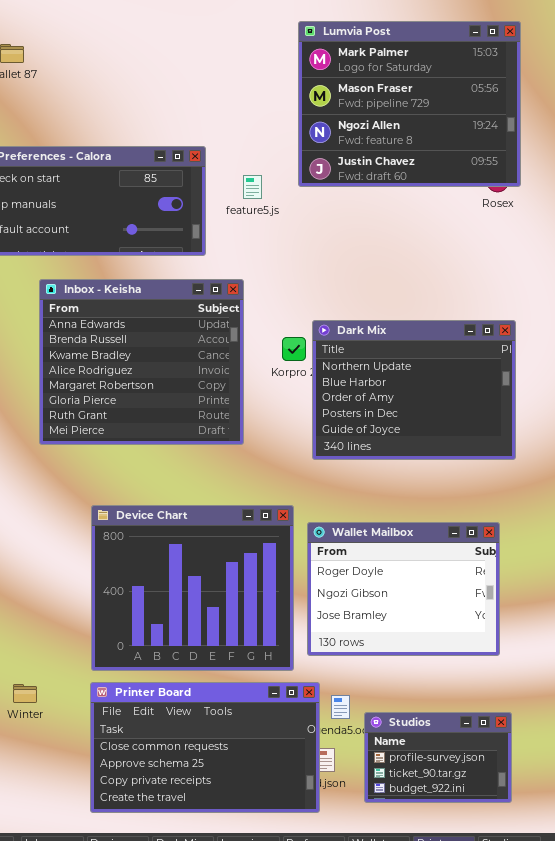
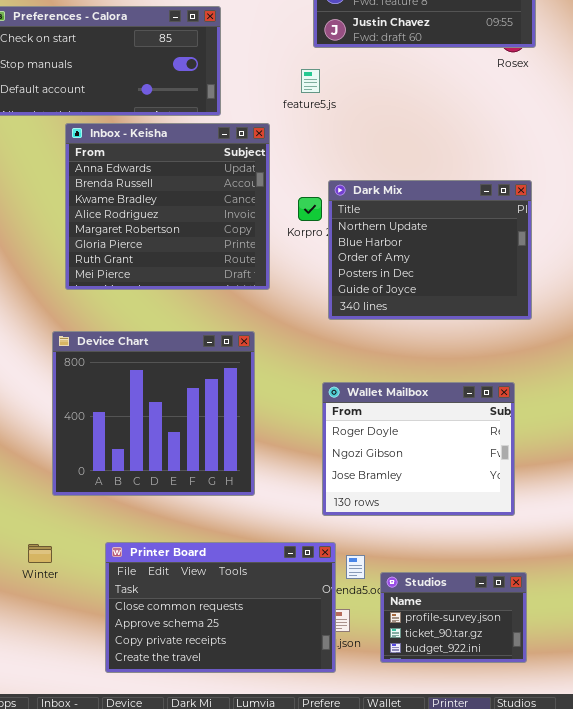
feature5.js: [243,175,262,199] -> [301,69,320,93], moved
Inbox - Keisha: [39,279,244,445] -> [65,123,270,290], moved
Device Chart: [91,505,294,671] -> [52,331,255,496], moved

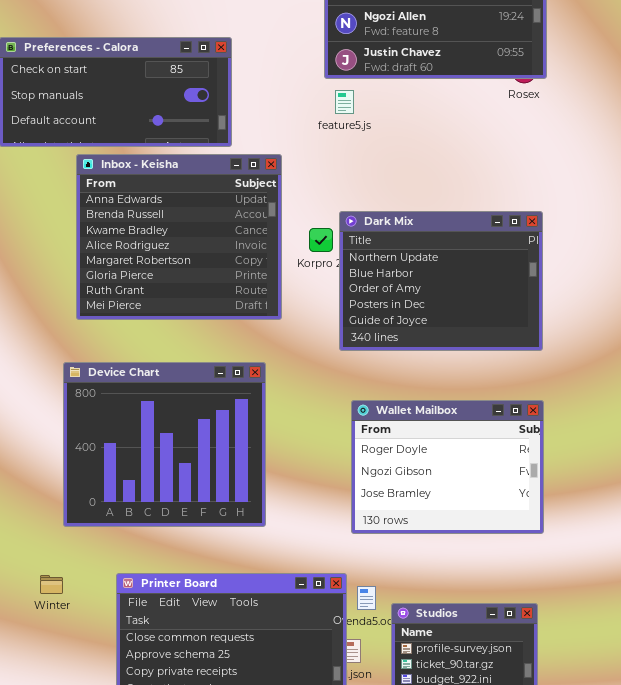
feature5.js: [301,69,320,93] -> [335,90,354,114], moved
Wallet Mailbox: [322,382,515,516] -> [351,400,544,534], moved

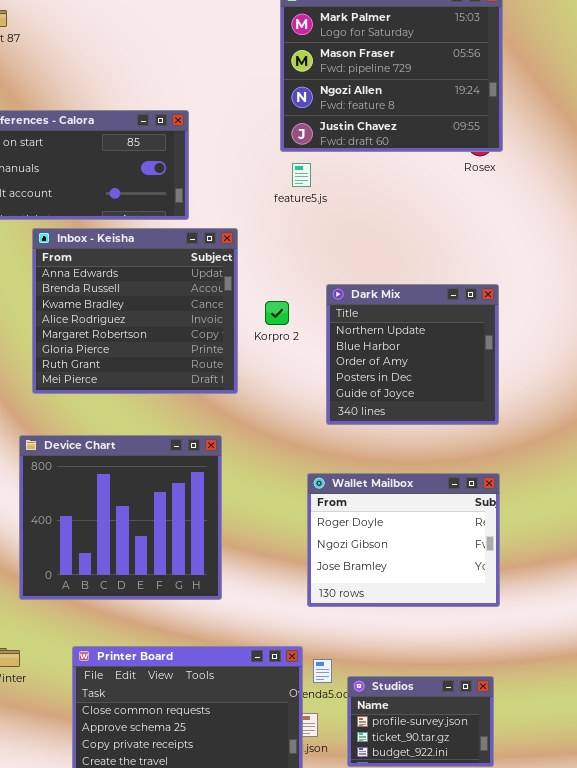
Dark Mix: [339,211,543,351] -> [326,284,499,425], resized

